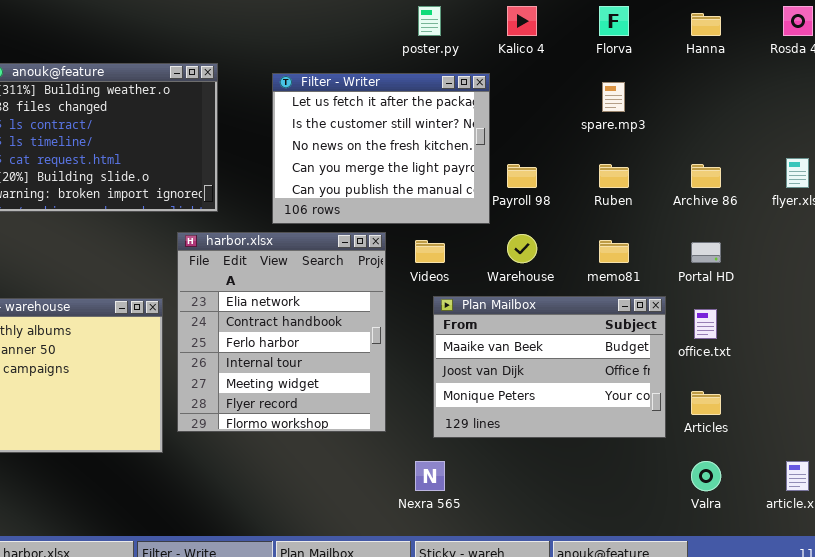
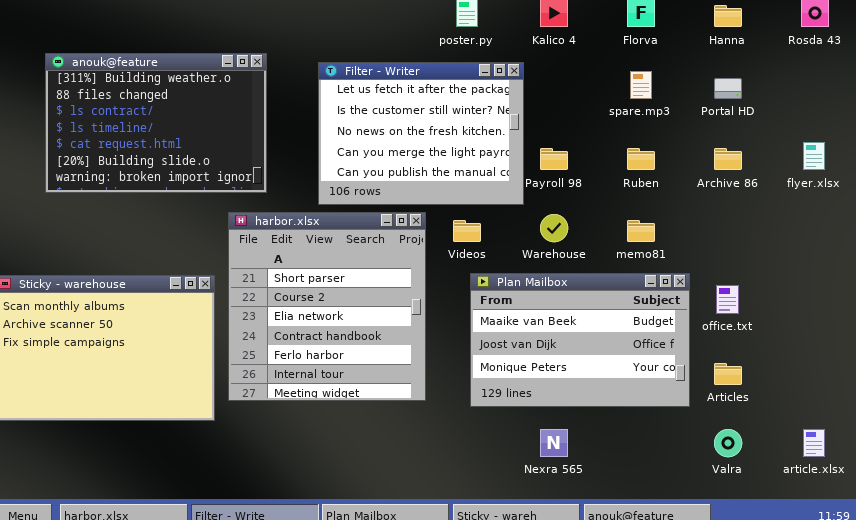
harbor.xlsx: [177,232,386,432] -> [228,212,426,401], scrolled up 2 rows
Portal HD: [691,242,721,263] -> [714,78,742,99], moved
Nexra 565: [415,461,445,491] -> [540,429,568,457], moved

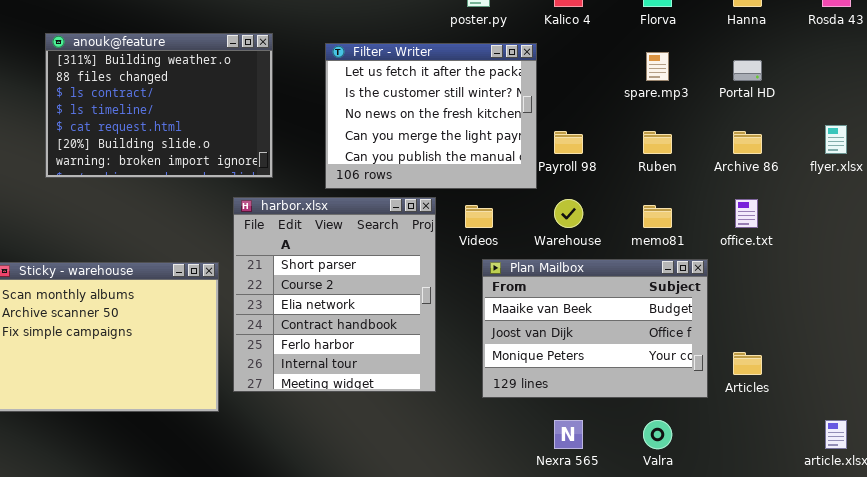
office.txt: [716,285,739,314] -> [735,199,758,228], moved
Valra: [714,429,742,457] -> [643,420,672,449], moved

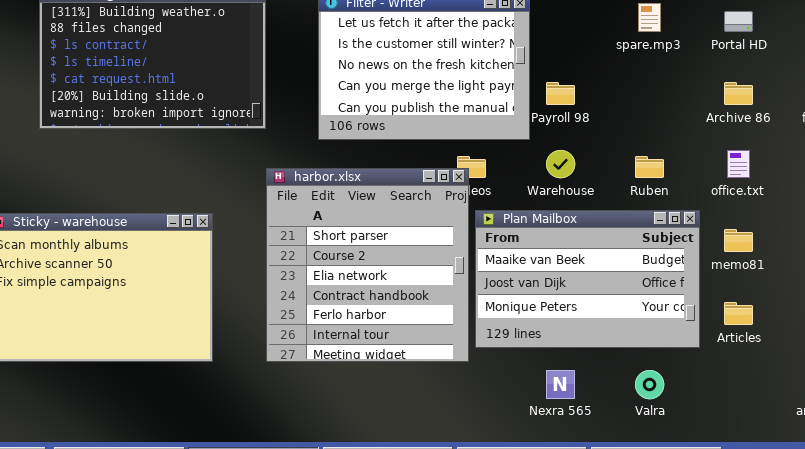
Ruben: [643,131,672,154] -> [635,156,664,178], moved
harbor.xlsx: [233,197,436,392] -> [266,168,469,362], moved
memo81: [643,205,672,228] -> [724,229,753,252], moved

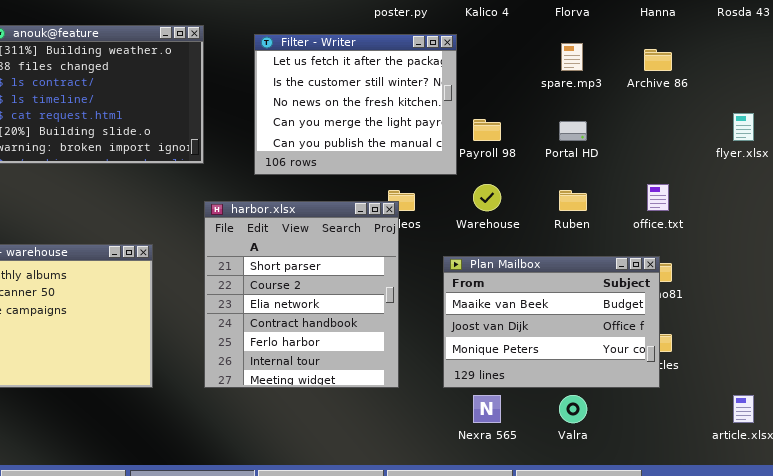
Portal HD: [724,11,753,32] -> [559,121,587,141], moved
Archive 86: [724,82,753,105] -> [644,49,672,71], moved
Plan Mailbox: [475,210,700,348] -> [443,256,660,388], moved

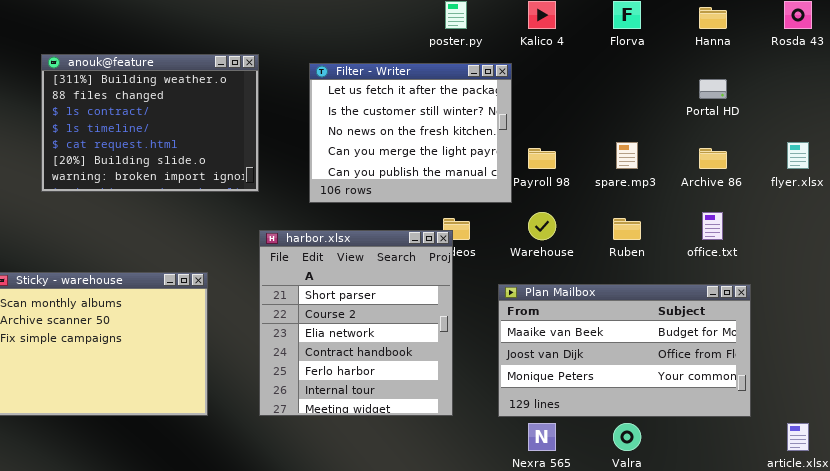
spare.mp3: [561,43,583,71] -> [616,142,638,169], moved
Archive 86: [644,49,672,71] -> [699,148,727,169], moved
Portal HD: [559,121,587,141] -> [699,79,727,99], moved
Plan Mailbox: [443,256,660,388] -> [498,284,751,417], resized

